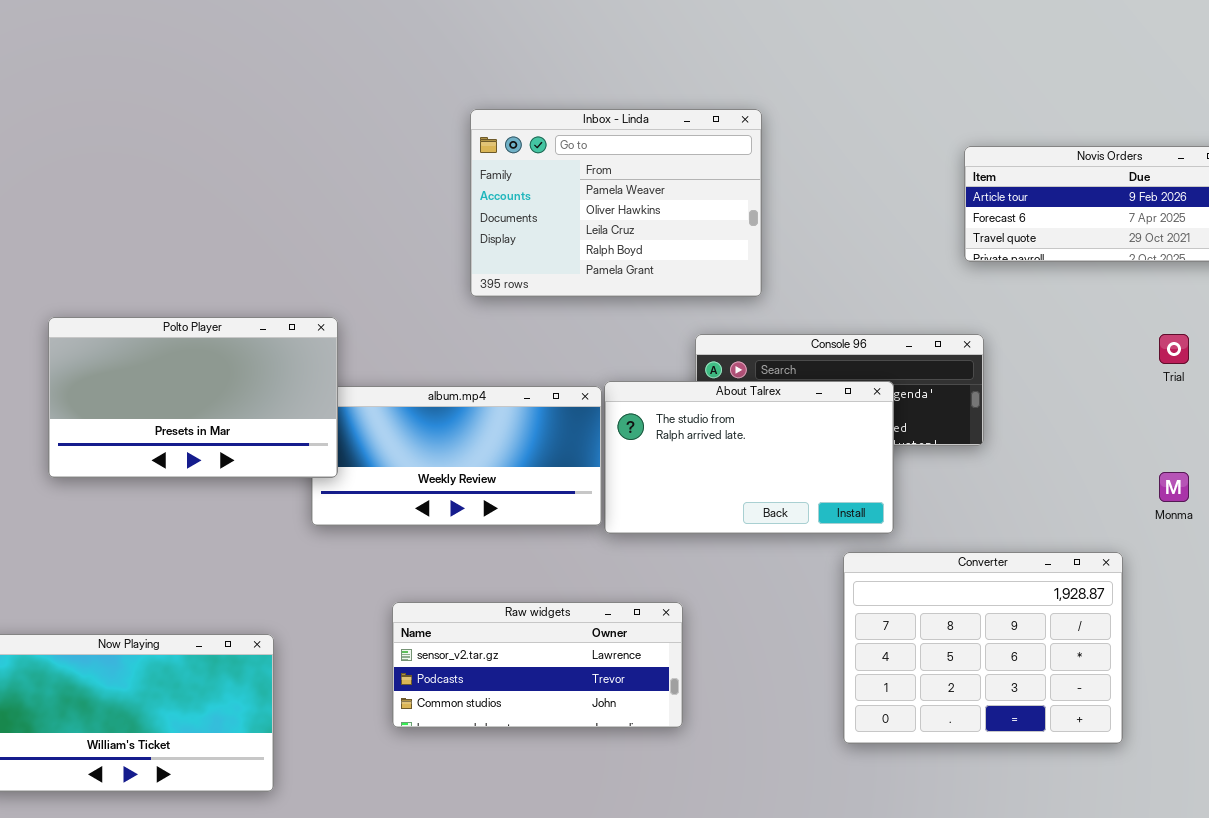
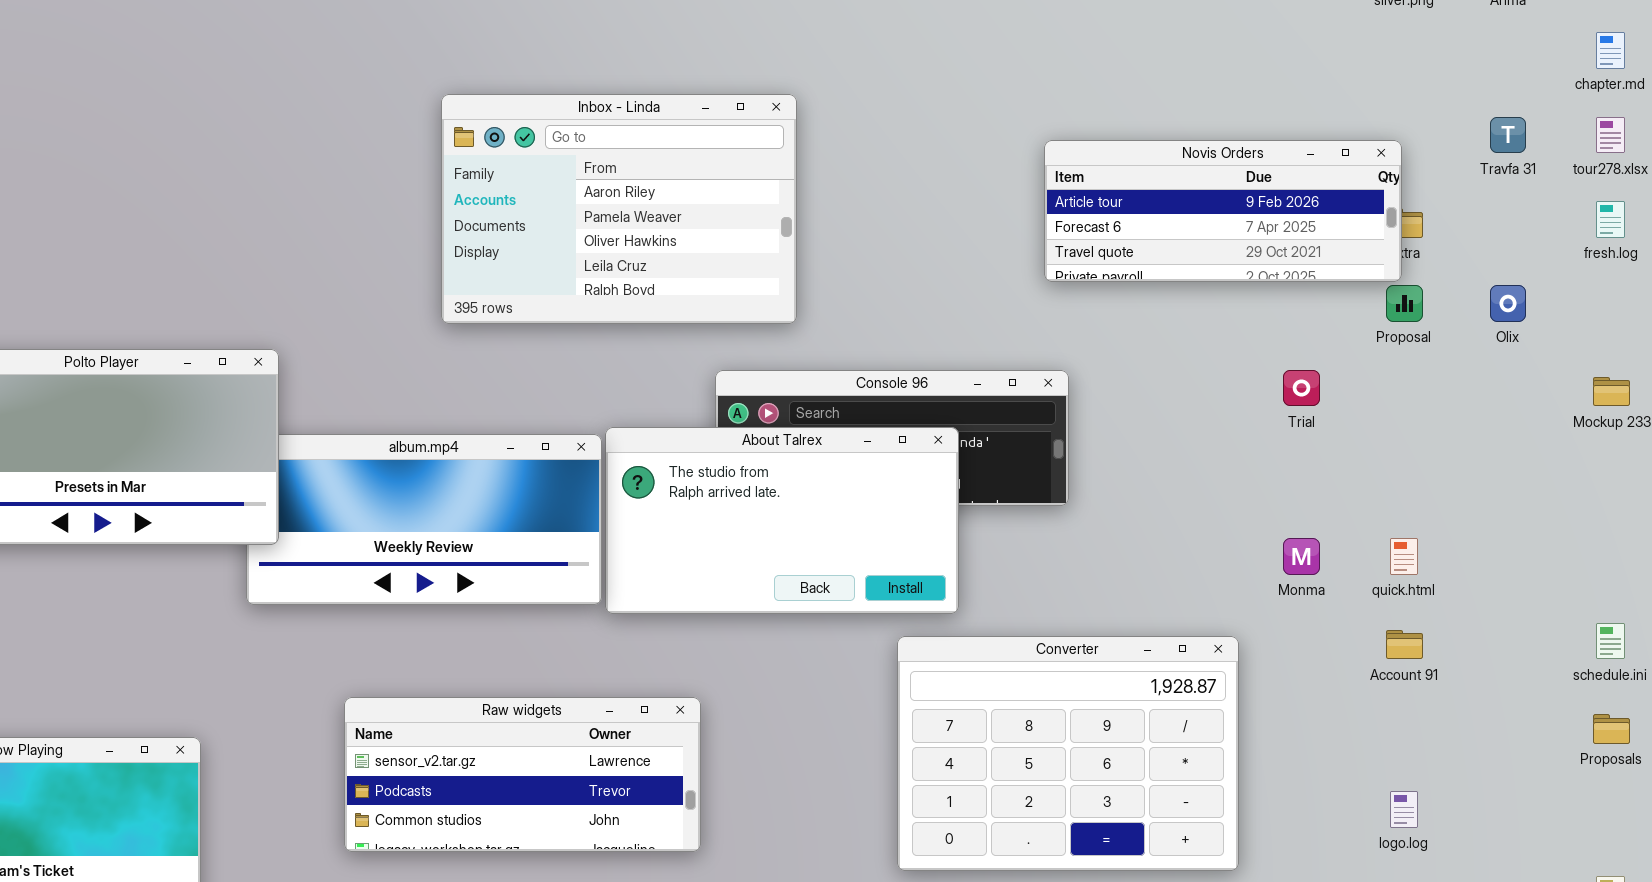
Inbox - Linda: [470,109,762,297] -> [441,94,797,324], scrolled up 1 row

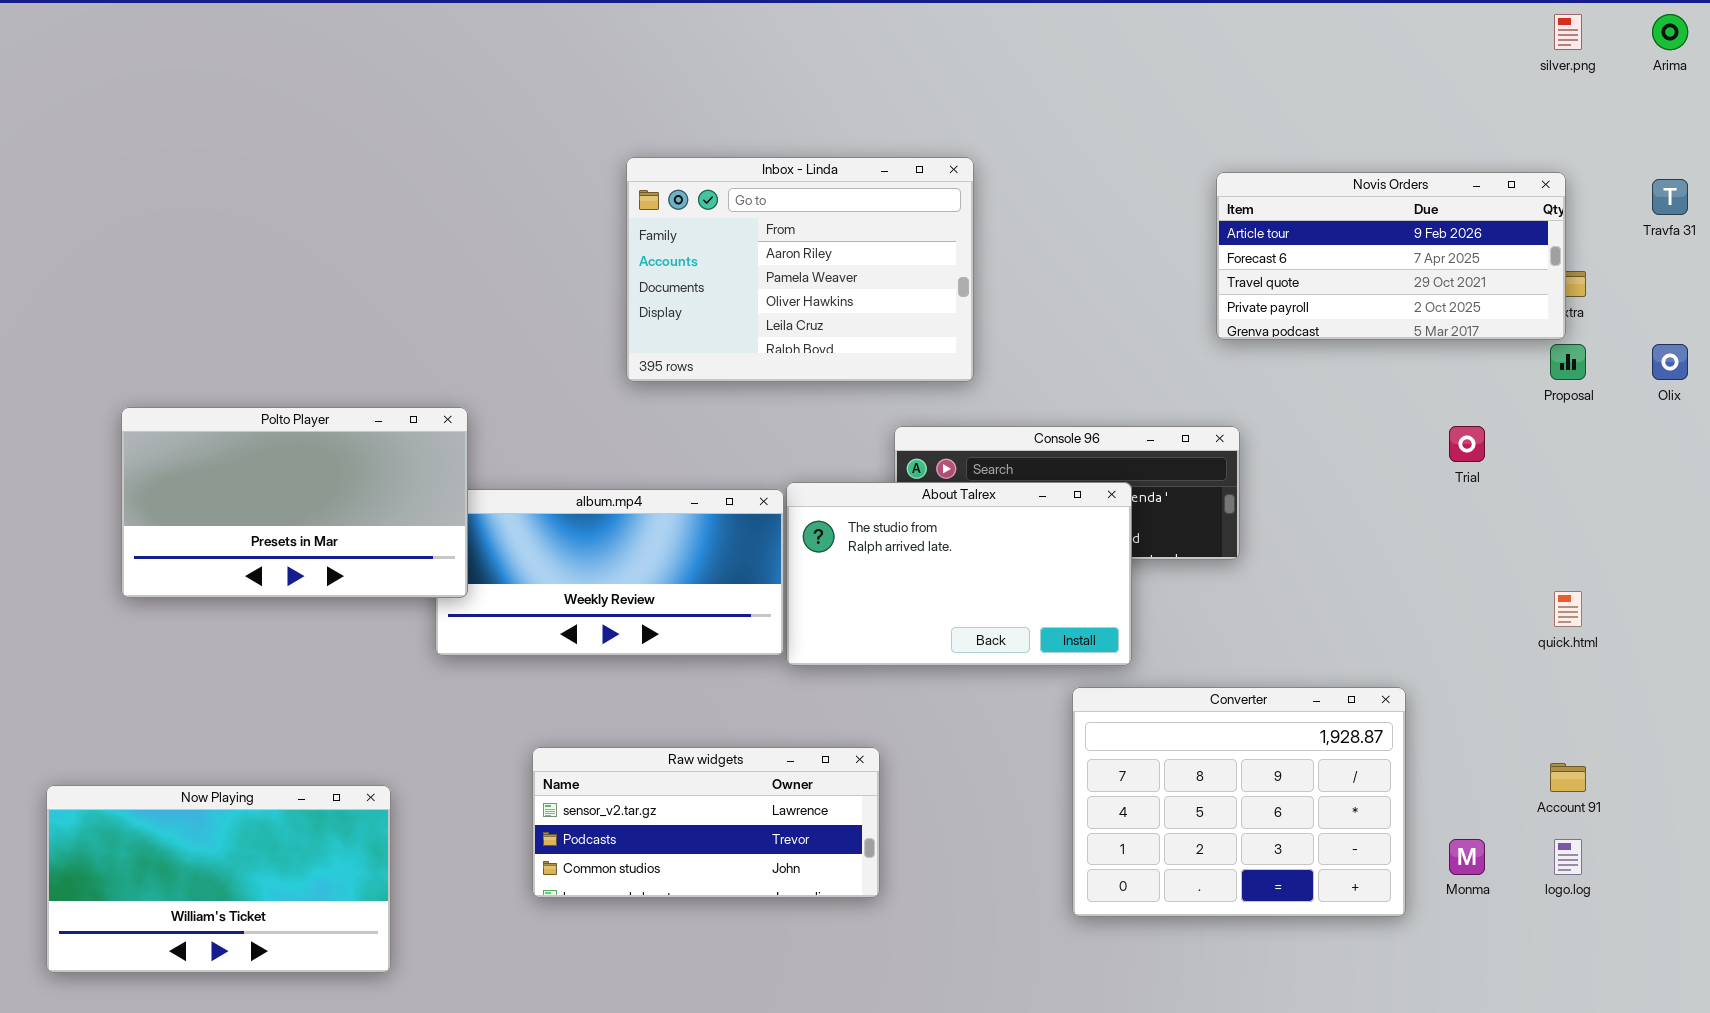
Novis Orders: [1044,140,1402,282] -> [1216,172,1566,340], resized
Monma: [1283,538,1320,575] -> [1449,839,1485,875], moved
Account 91: [1386,630,1423,659] -> [1550,763,1586,792], moved

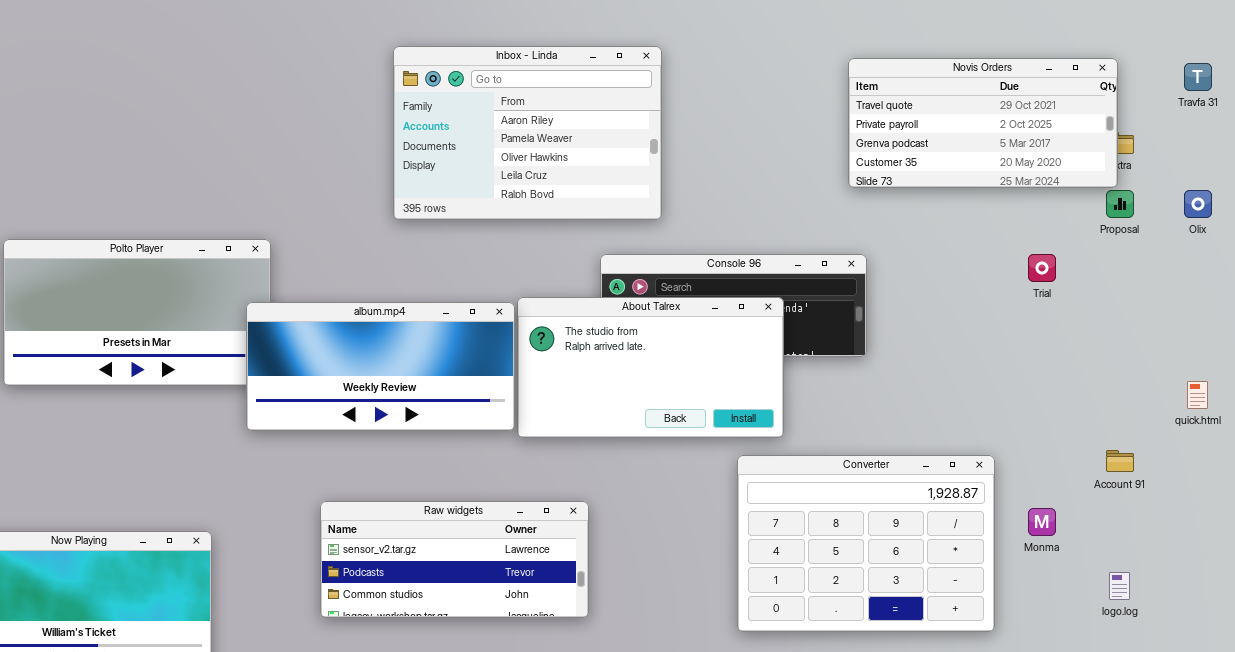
Novis Orders: [1216,172,1566,340] -> [848,58,1118,188], scrolled down 2 rows
album.mp4: [435,489,784,656] -> [246,302,515,431], raised
quick.html: [1554,591,1582,627] -> [1187,381,1208,409], moved
Account 91: [1550,763,1586,792] -> [1106,450,1134,472], moved
Monma: [1449,839,1485,875] -> [1028,508,1056,536], moved

